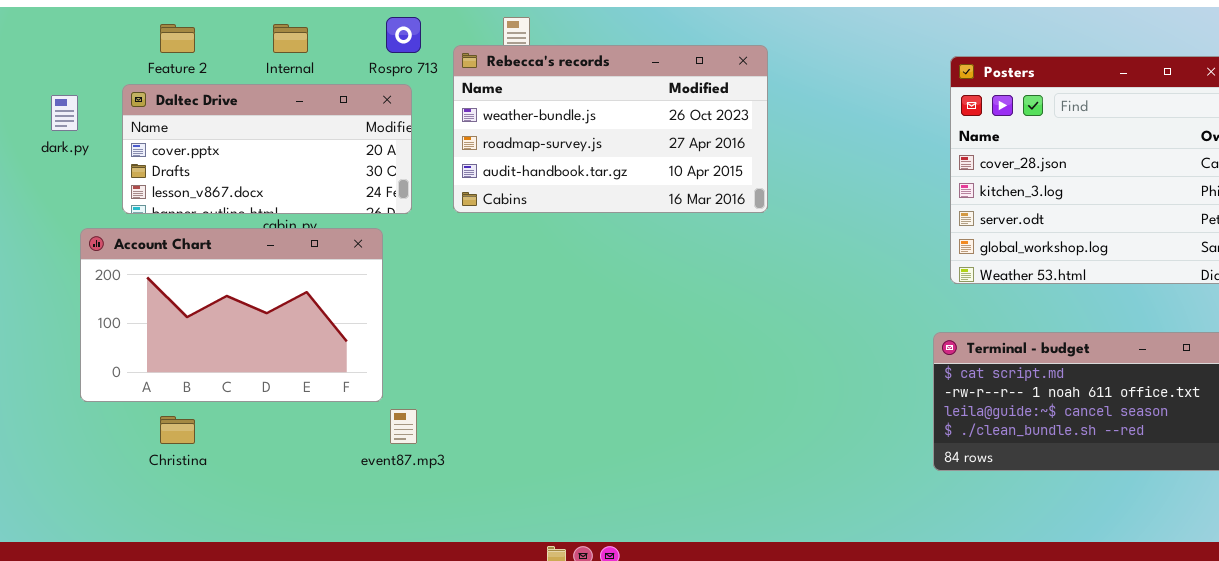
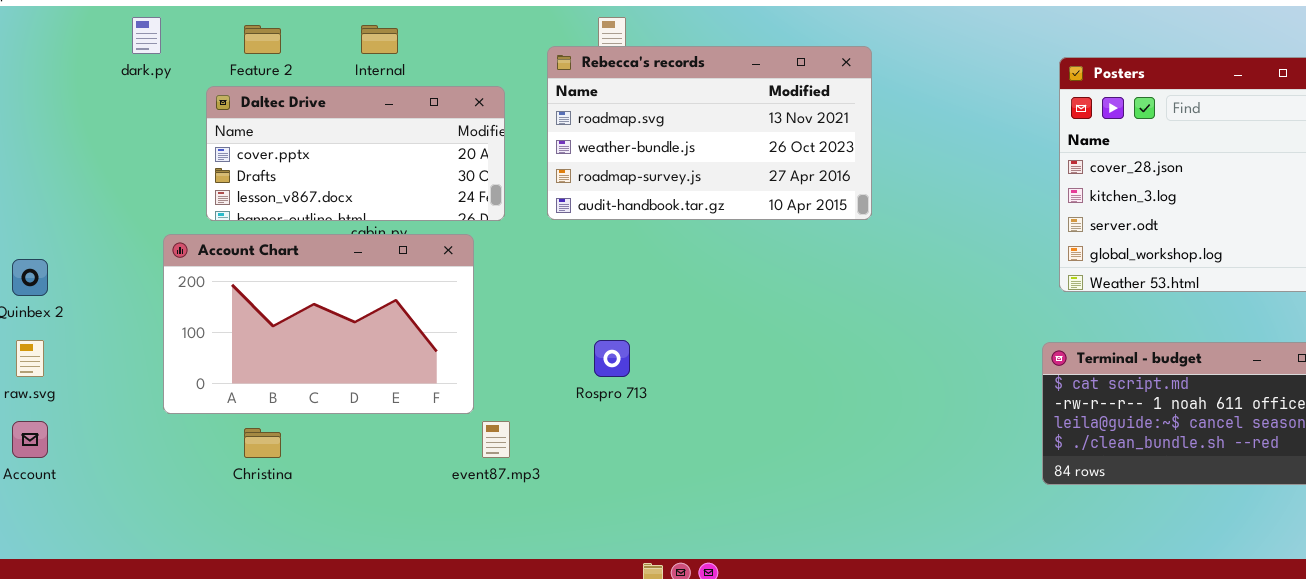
Rospro 713: [386,17,421,53] -> [594,340,630,377], moved
Rebecca's records: [453,45,768,213] -> [547,46,872,220], scrolled up 1 row
dark.py: [51,95,78,131] -> [132,17,161,54], moved

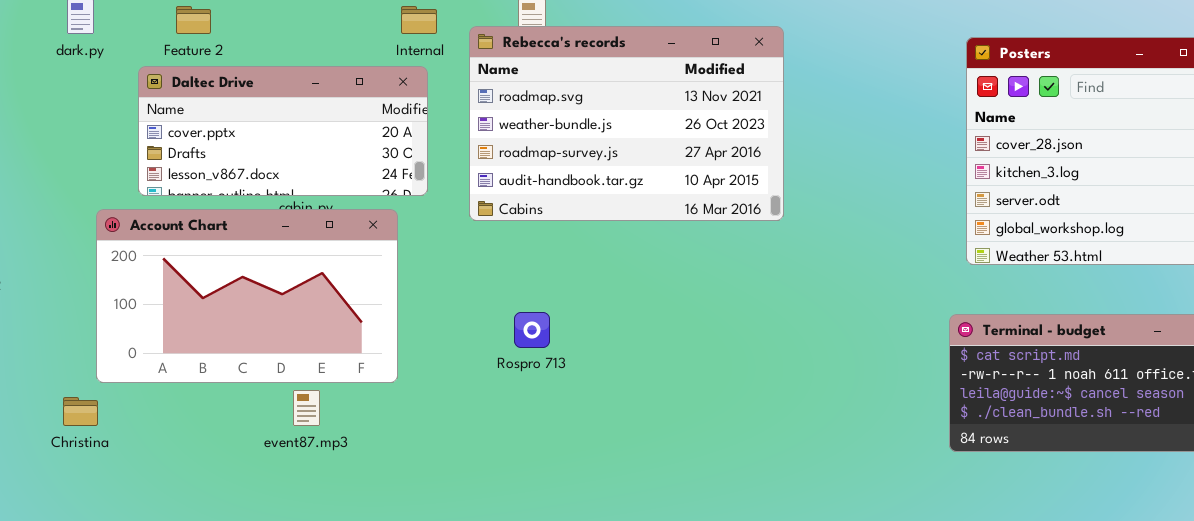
Internal: [361,25,398,54] -> [401,6,437,34], moved
Rebecca's records: [547,46,872,220] -> [469,26,784,221], resized
event87.mp3: [482,421,510,458] -> [293,390,320,426], moved
Christina: [244,428,281,458] -> [63,397,98,426], moved

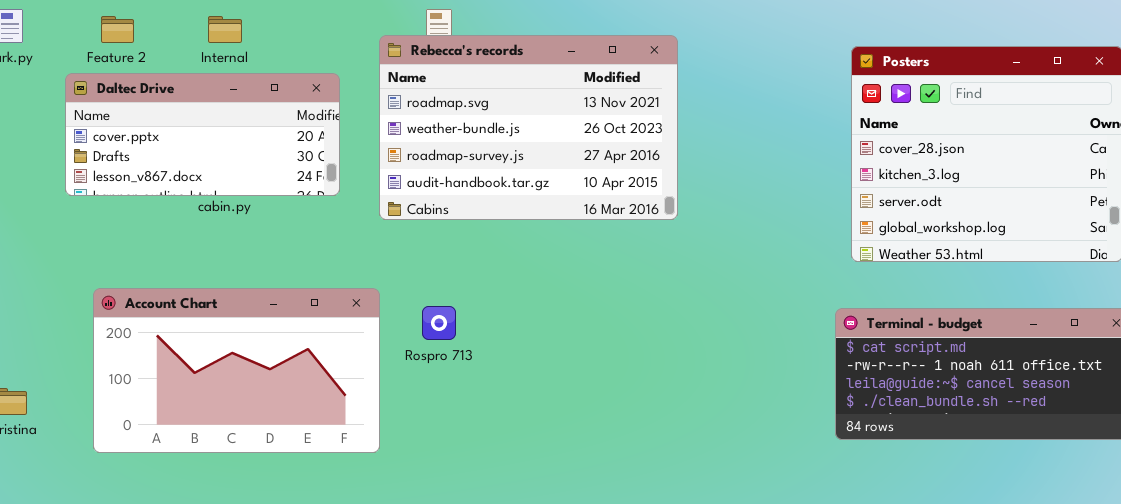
Internal: [401,6,437,34] -> [208,16,242,43], moved
Account Chart: [96,209,398,383] -> [93,288,380,453], moved

